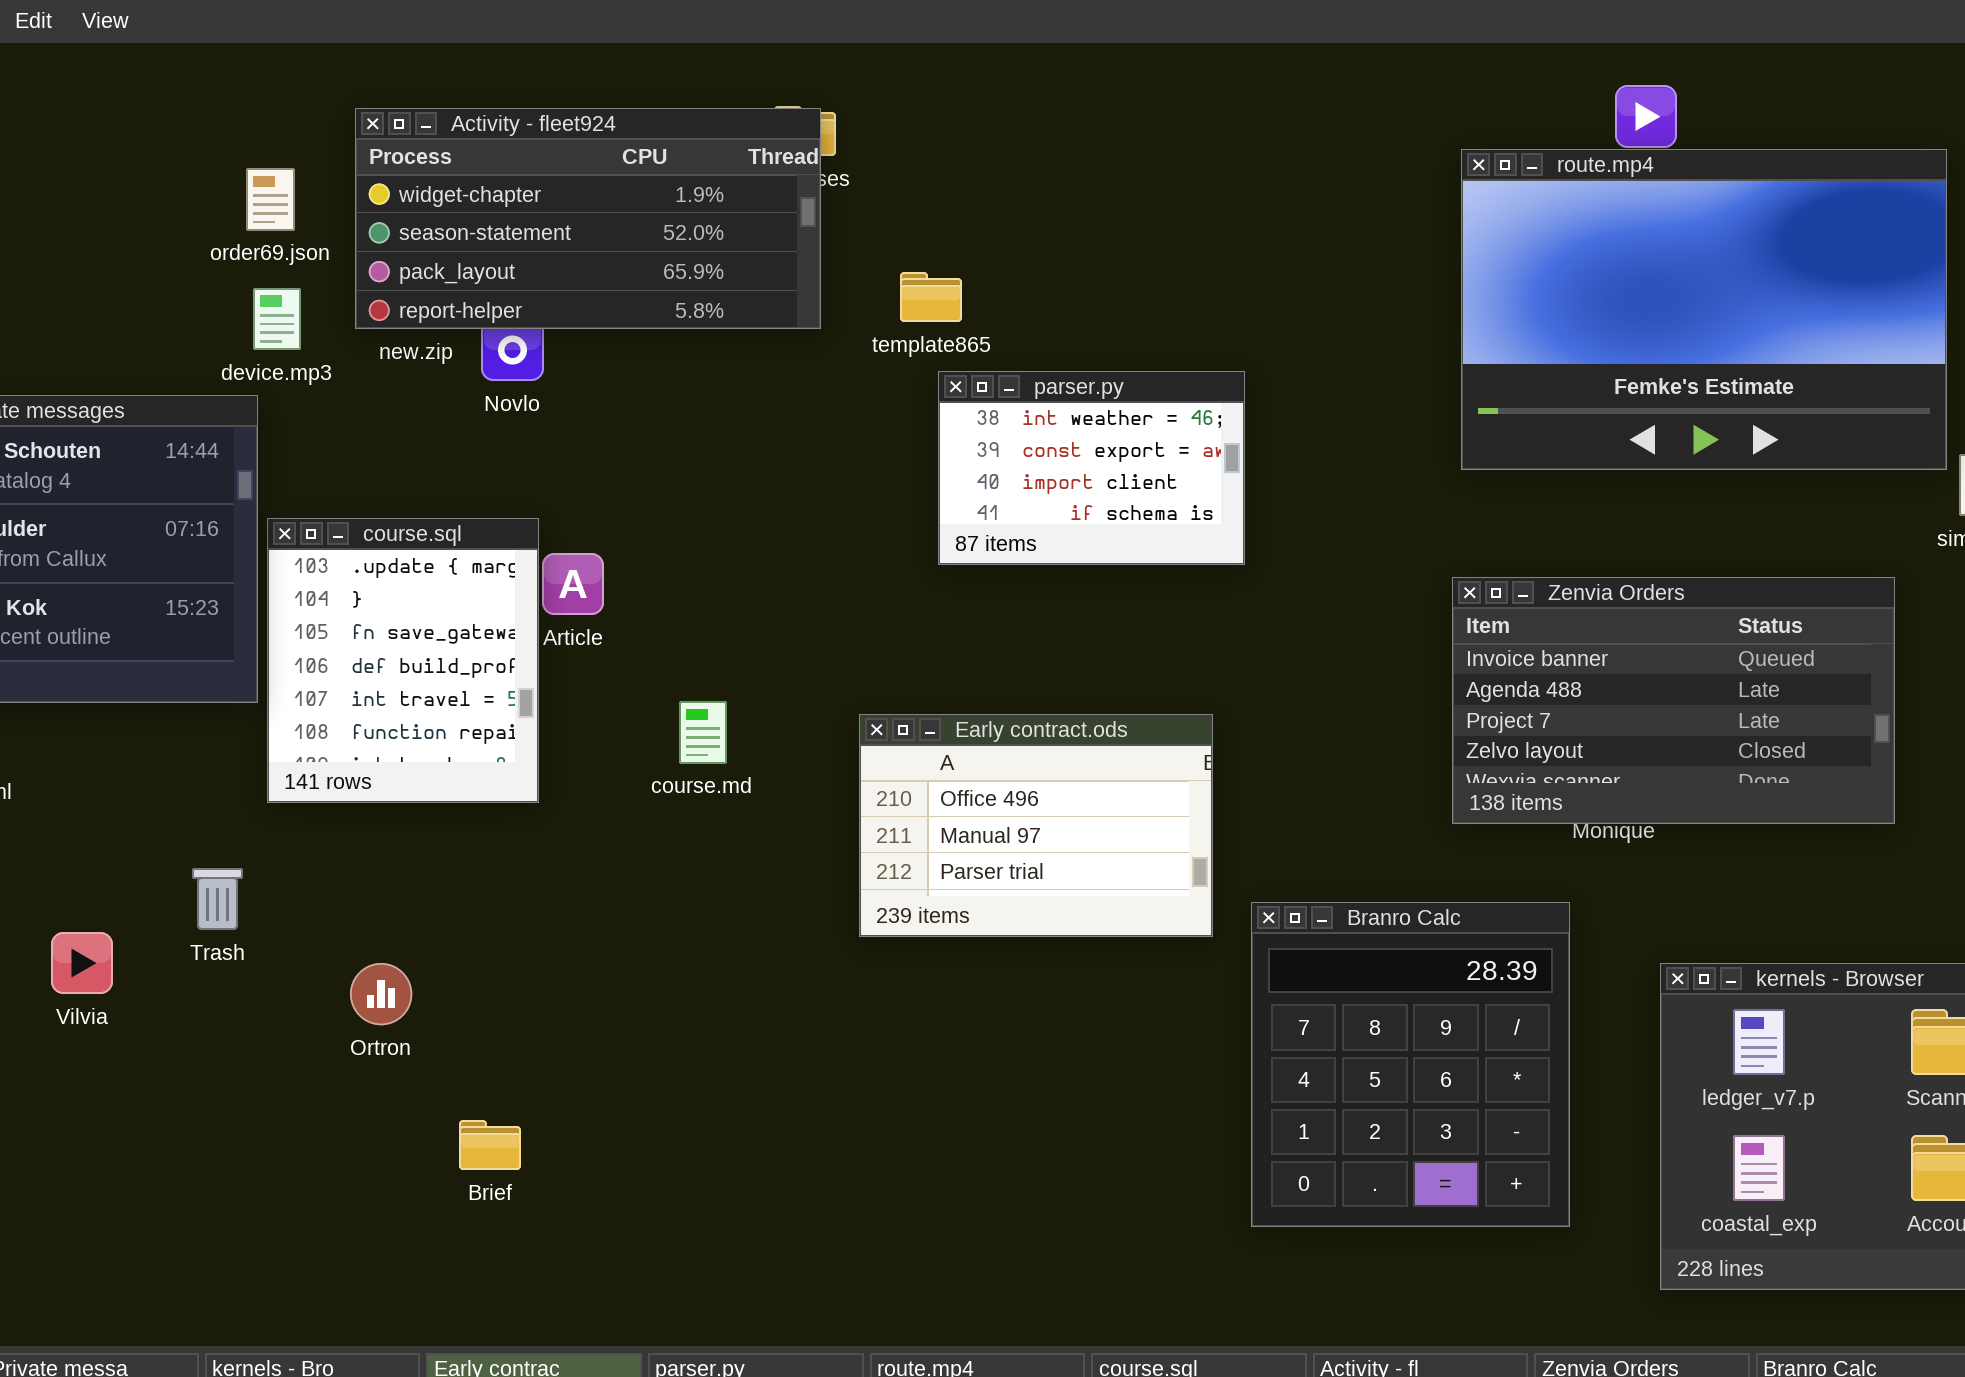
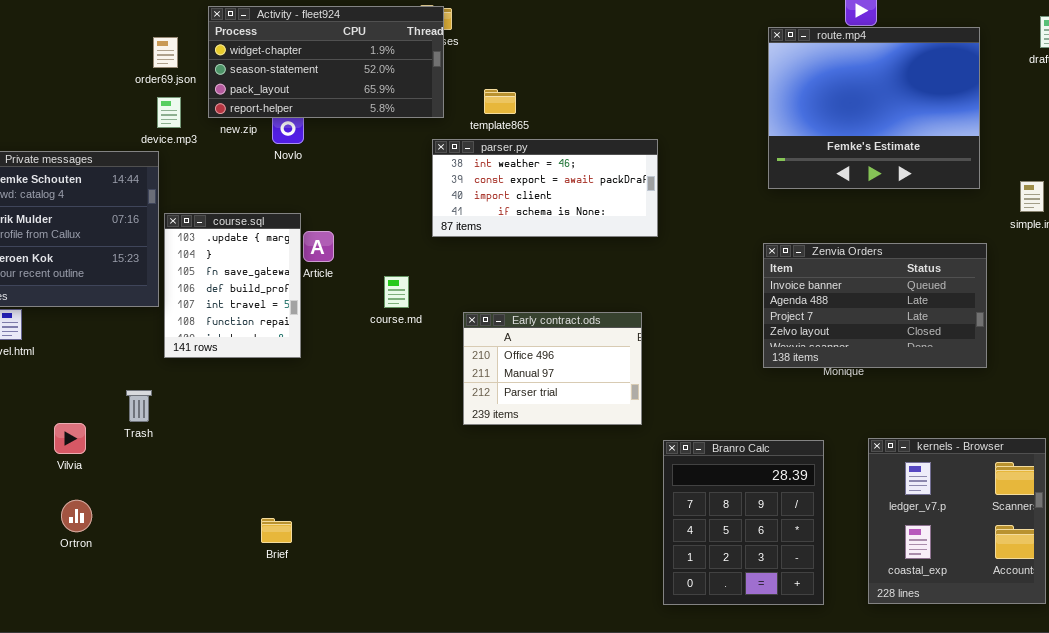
route.mp4: [1461,149,1947,470] -> [768,27,980,189], resized
parser.py: [938,371,1245,565] -> [432,139,658,237], resized
course.md: [679,701,727,764] -> [384,276,409,308], moved
Branro Calc: [1251,902,1570,1227] -> [663,440,824,605], moved
Ortron: [350,963,412,1025] -> [61,500,92,532], moved

